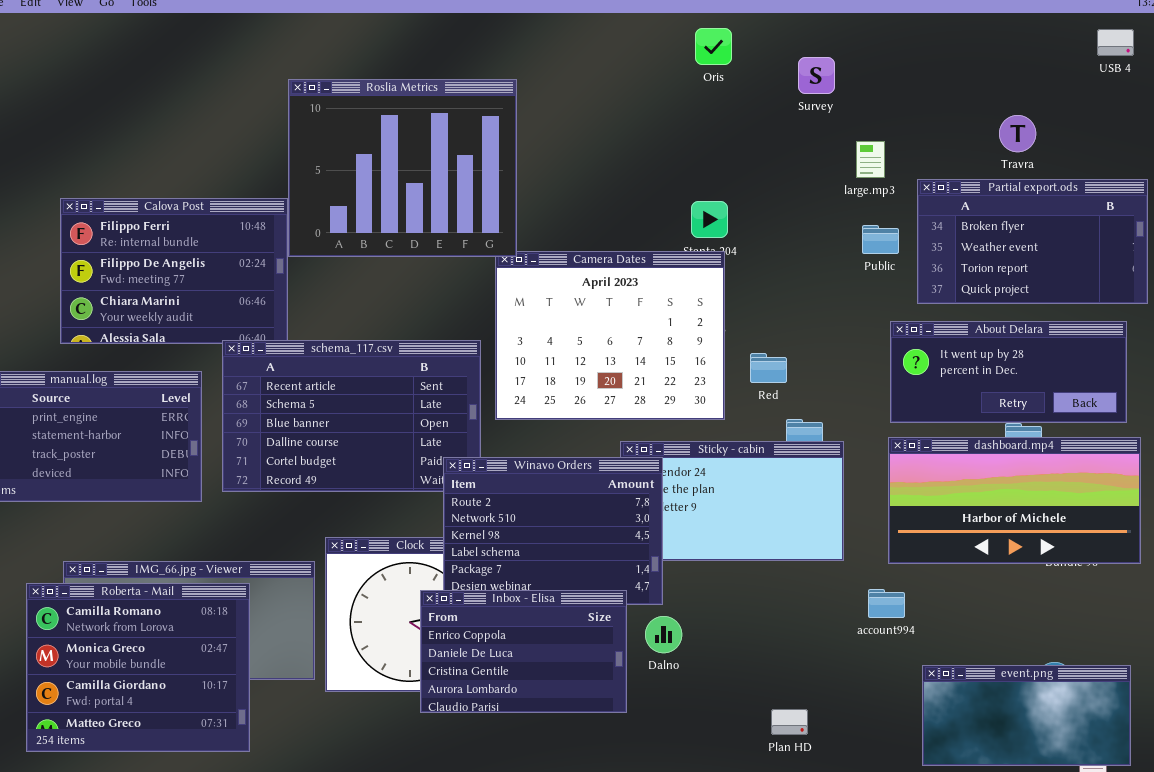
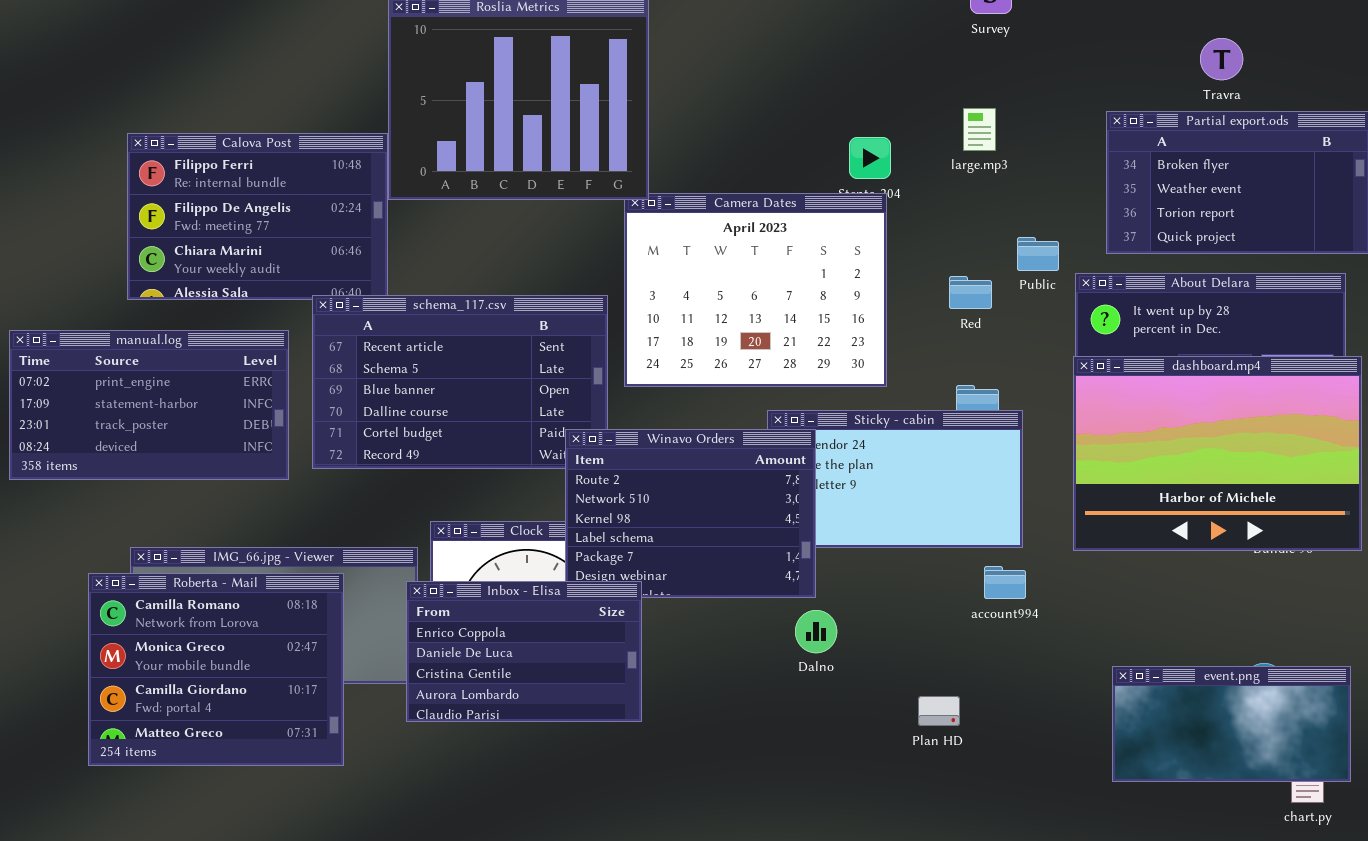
large.mp3: [856,141,885,178] -> [963,108,996,151], moved
Public: [862,225,899,254] -> [1017,237,1059,271], moved
Red: [750,353,787,383] -> [949,276,992,309], moved
dashboard.mp4: [888,437,1141,564] -> [1073,356,1362,551], resized
account994: [868,589,905,618] -> [984,566,1026,599], moved
Inbox - Elisa: [420,590,627,713] -> [406,581,642,722], moved
Plan HD: [771,709,808,735] -> [918,696,960,726], moved

